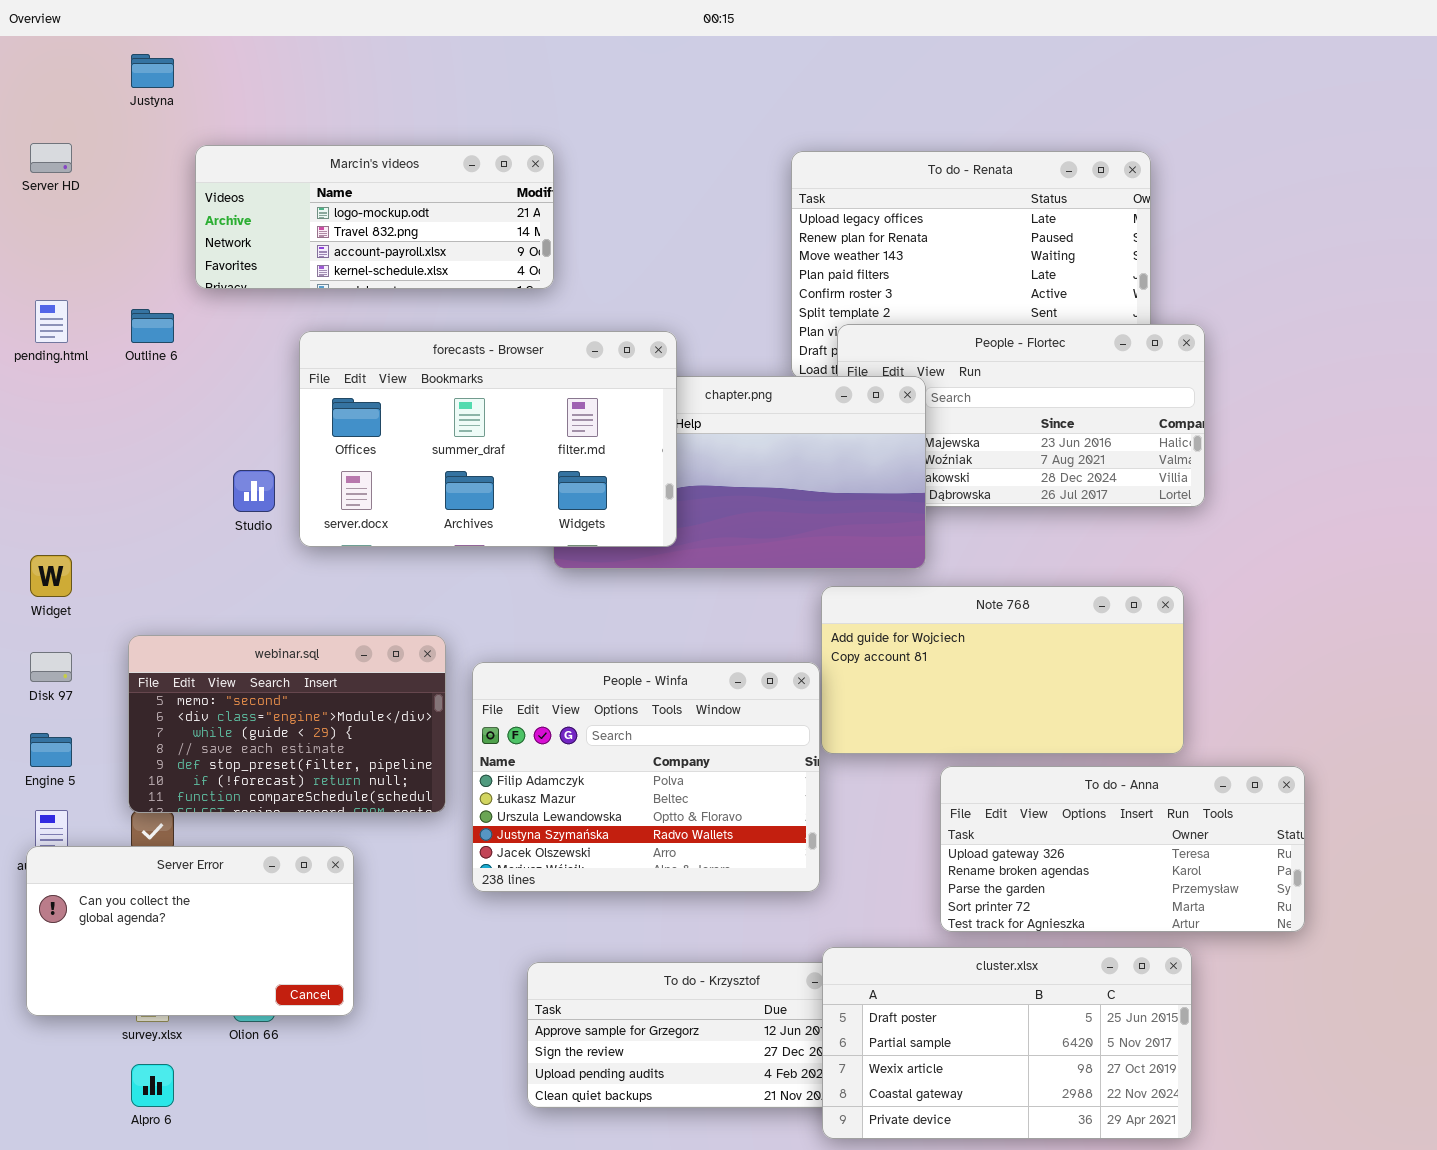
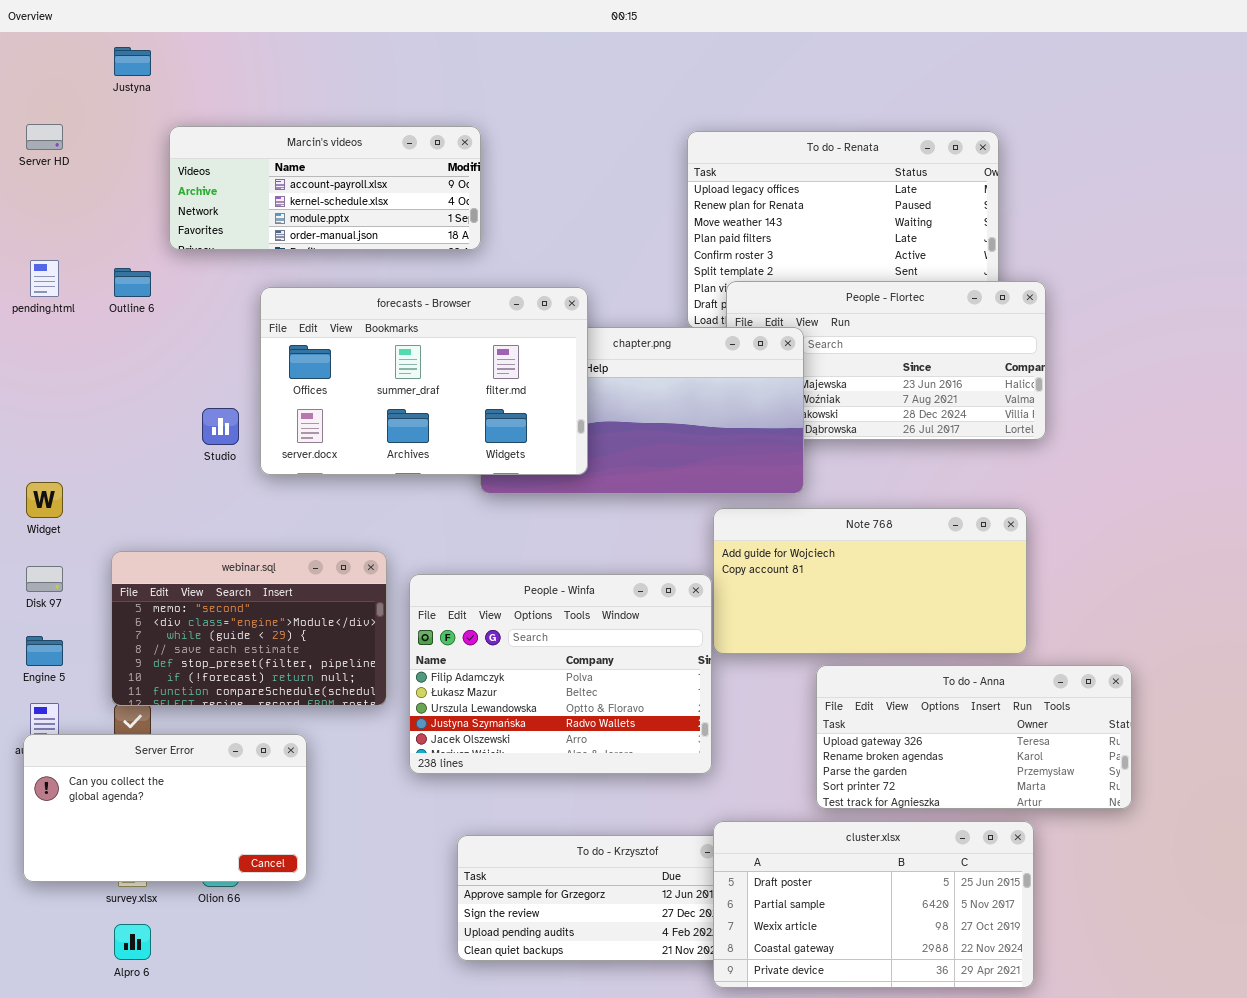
Marcin's videos: [195,145,554,289] -> [169,126,481,250], scrolled down 2 rows

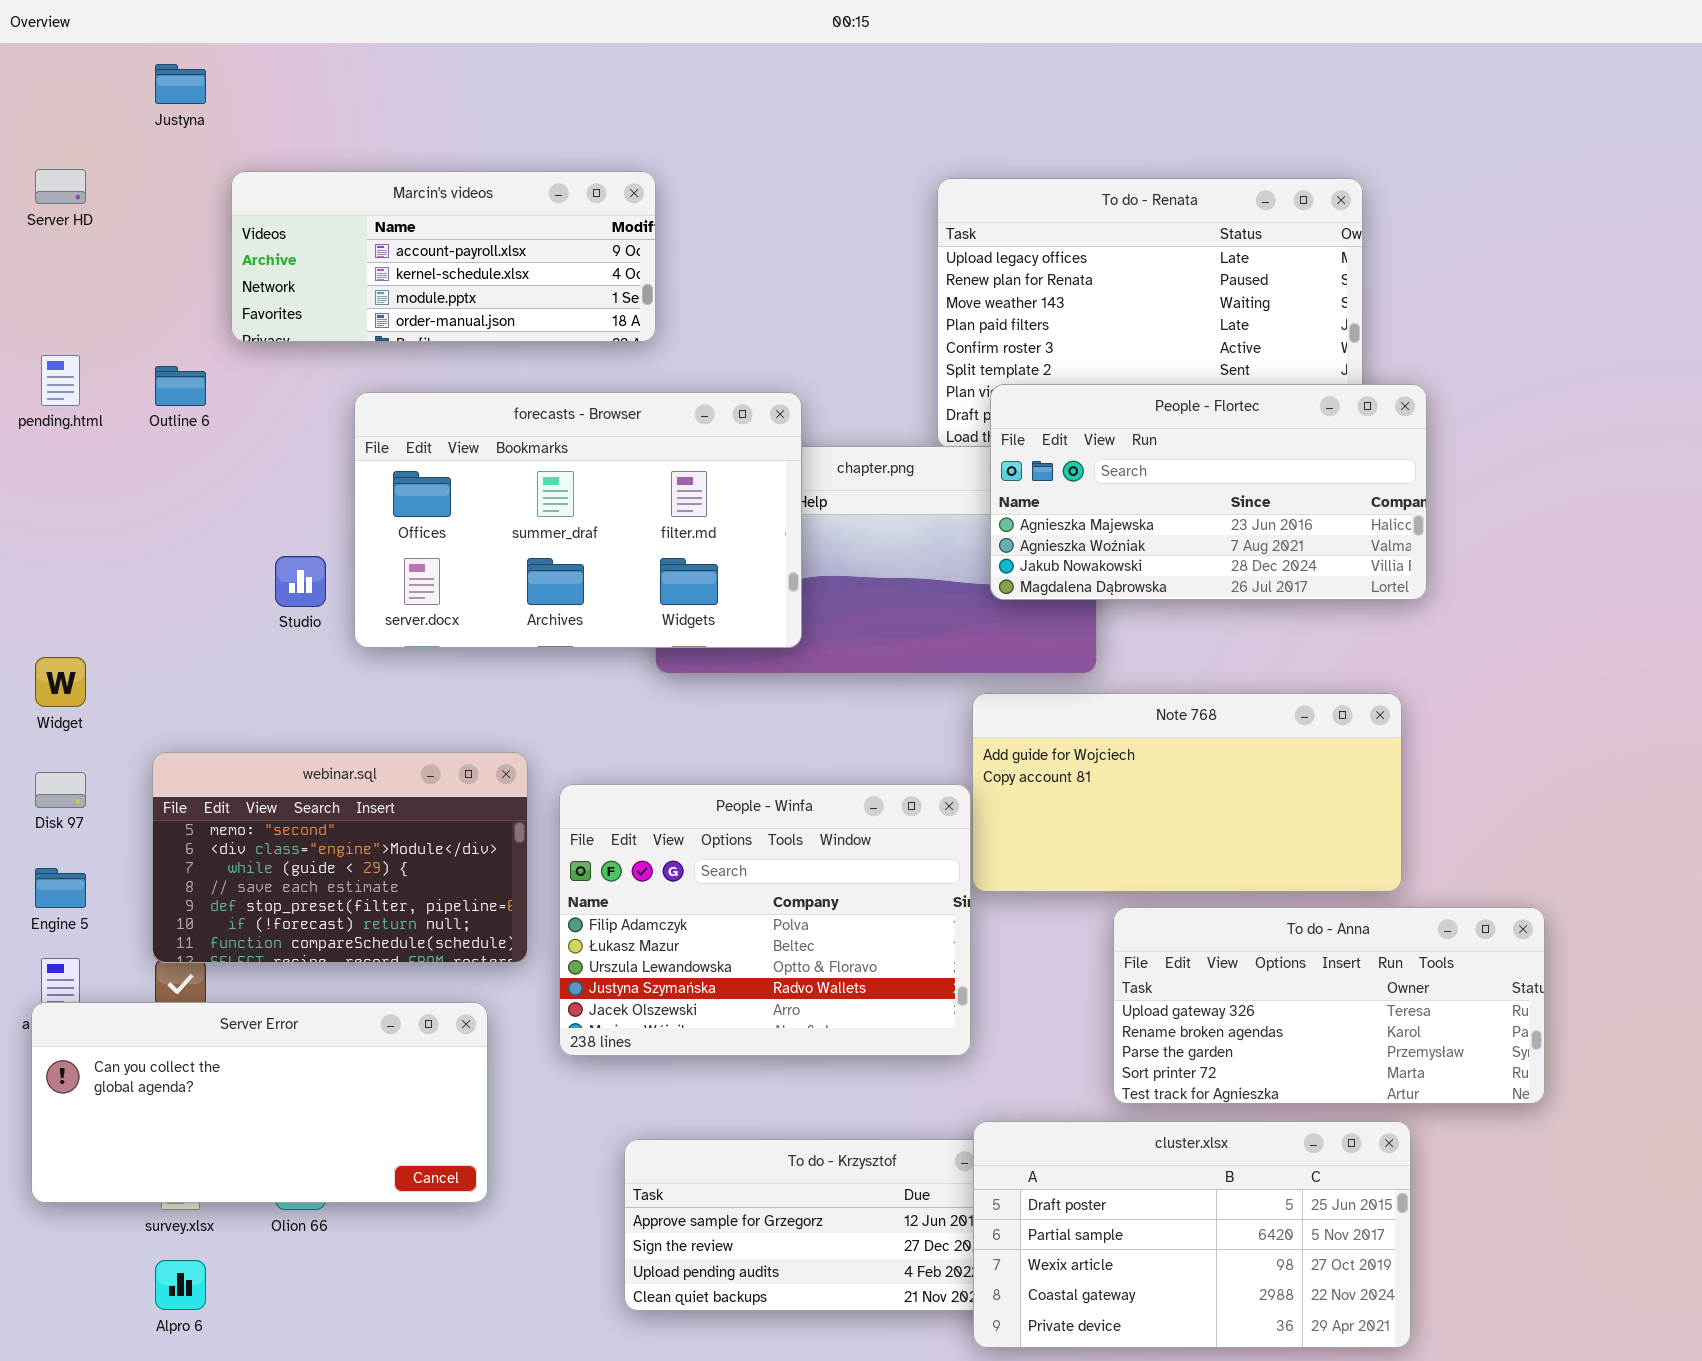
People - Flortec: [726,281,1046,440] -> [990,384,1427,600], raised
Server Error: [23,734,307,882] -> [31,1002,488,1203], resized

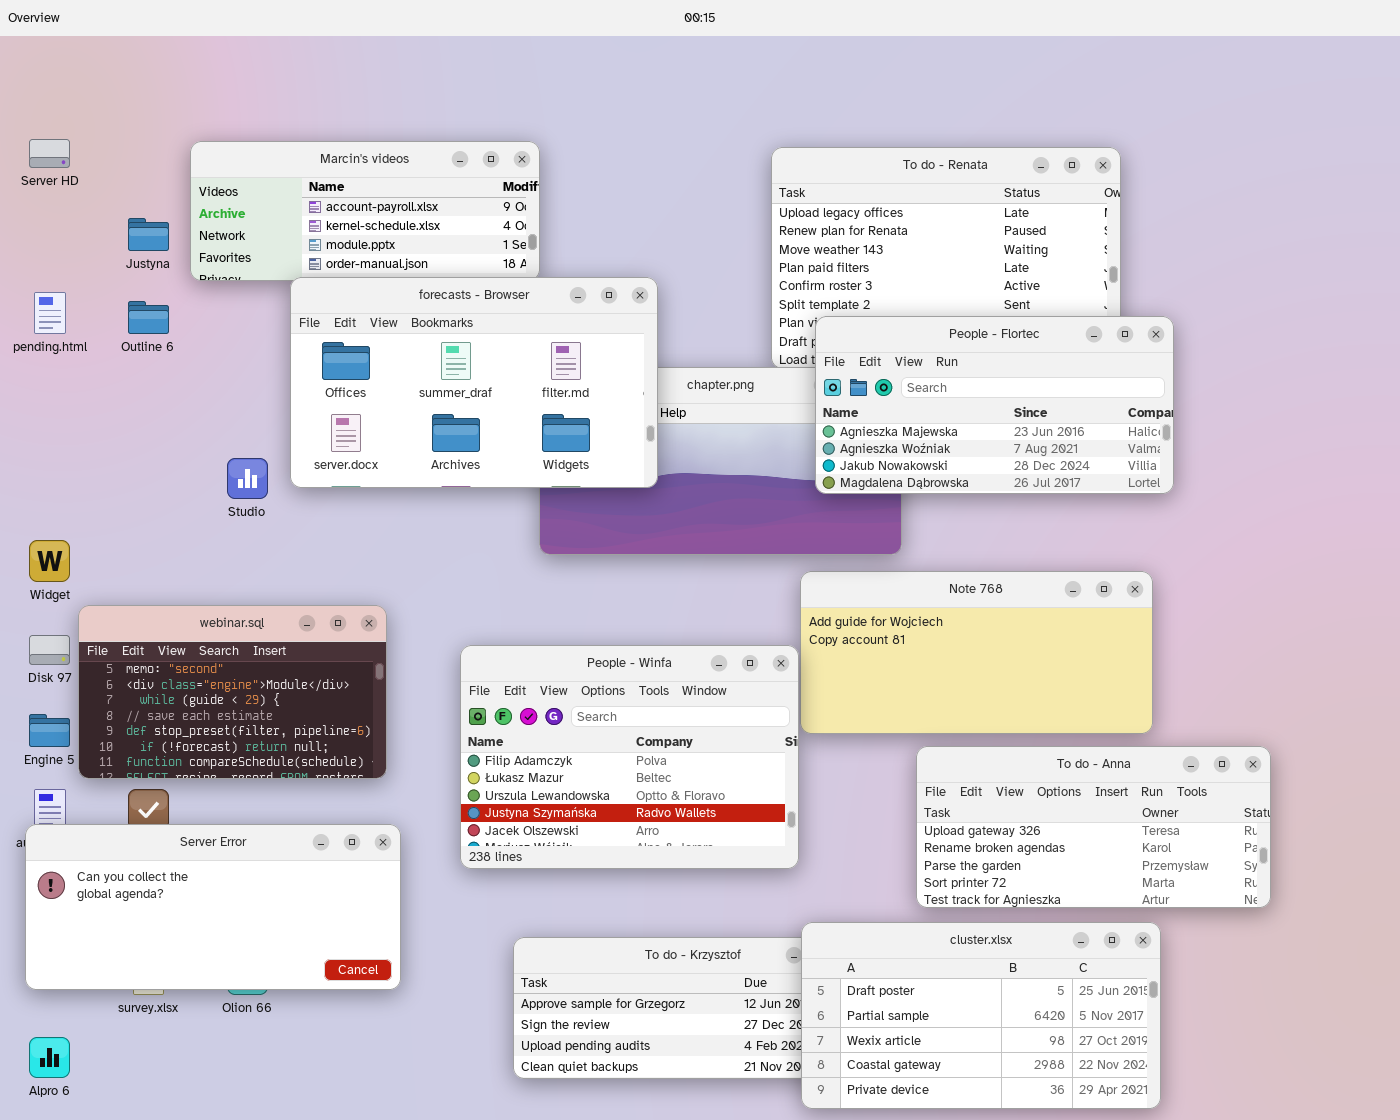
Justyna: [155,64,206,104] -> [128,218,169,251], moved
forecasts - Browser: [354,392,802,648] -> [290,277,658,488], moved
webinar.sql: [152,752,528,963] -> [78,605,387,779], moved
Alpro 6: [155,1260,206,1310] -> [29,1037,70,1078], moved

